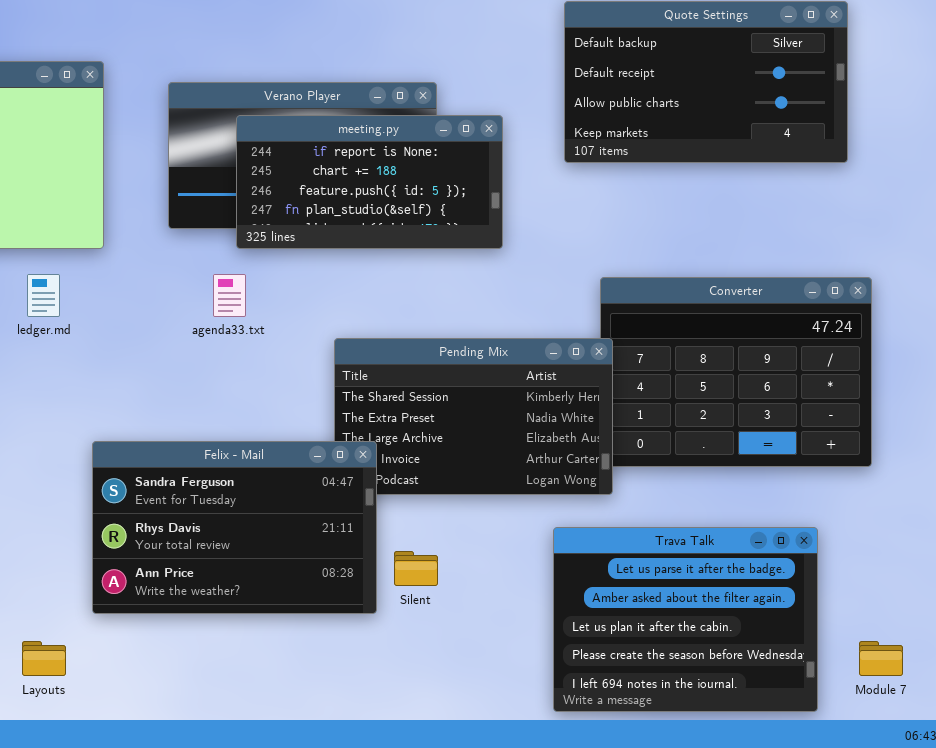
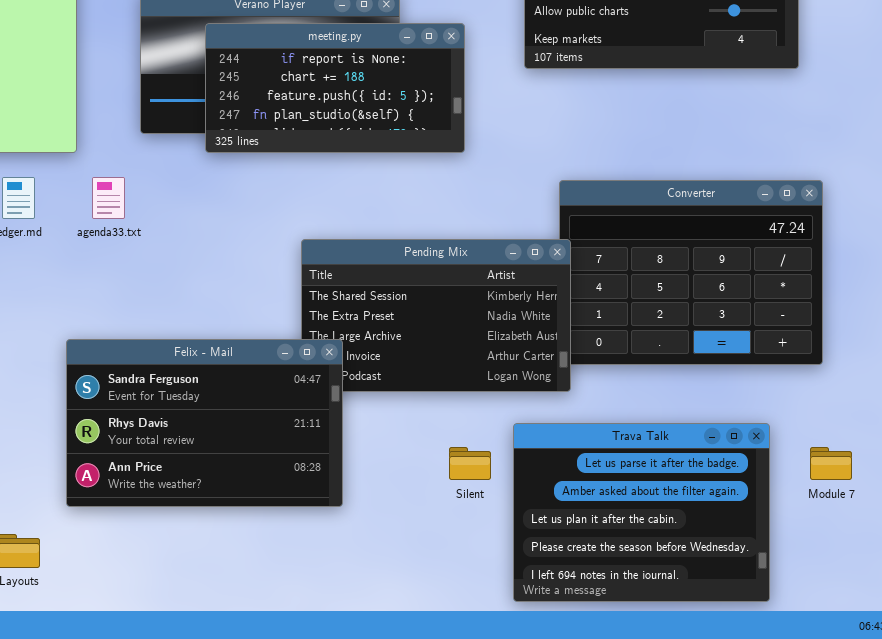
agenda33.txt: [213,274,246,317] -> [92,177,125,219], moved
Silent: [394,551,438,586] -> [449,447,491,480], moved
Module 7: [859,641,903,676] -> [810,447,852,480], moved

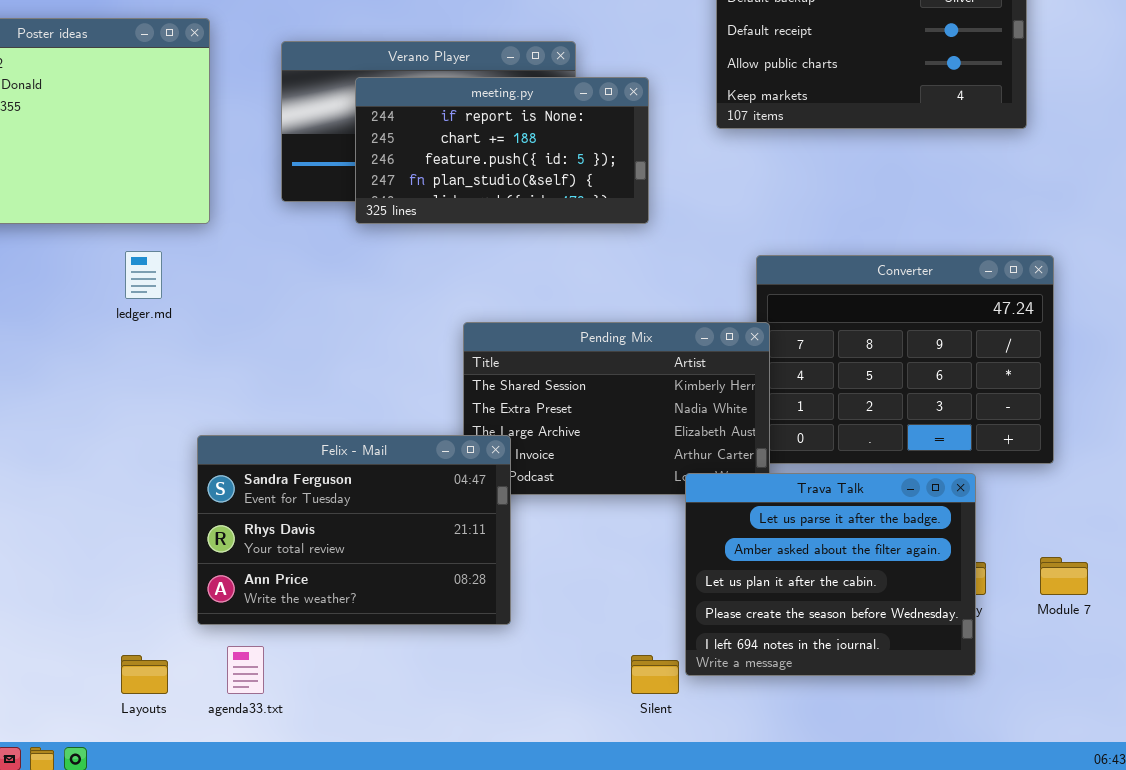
agenda33.txt: [92,177,125,219] -> [227,646,264,694], moved
Trava Talk: [513,423,770,602] -> [685,473,976,676], moved
Silent: [449,447,491,480] -> [631,655,679,694], moved

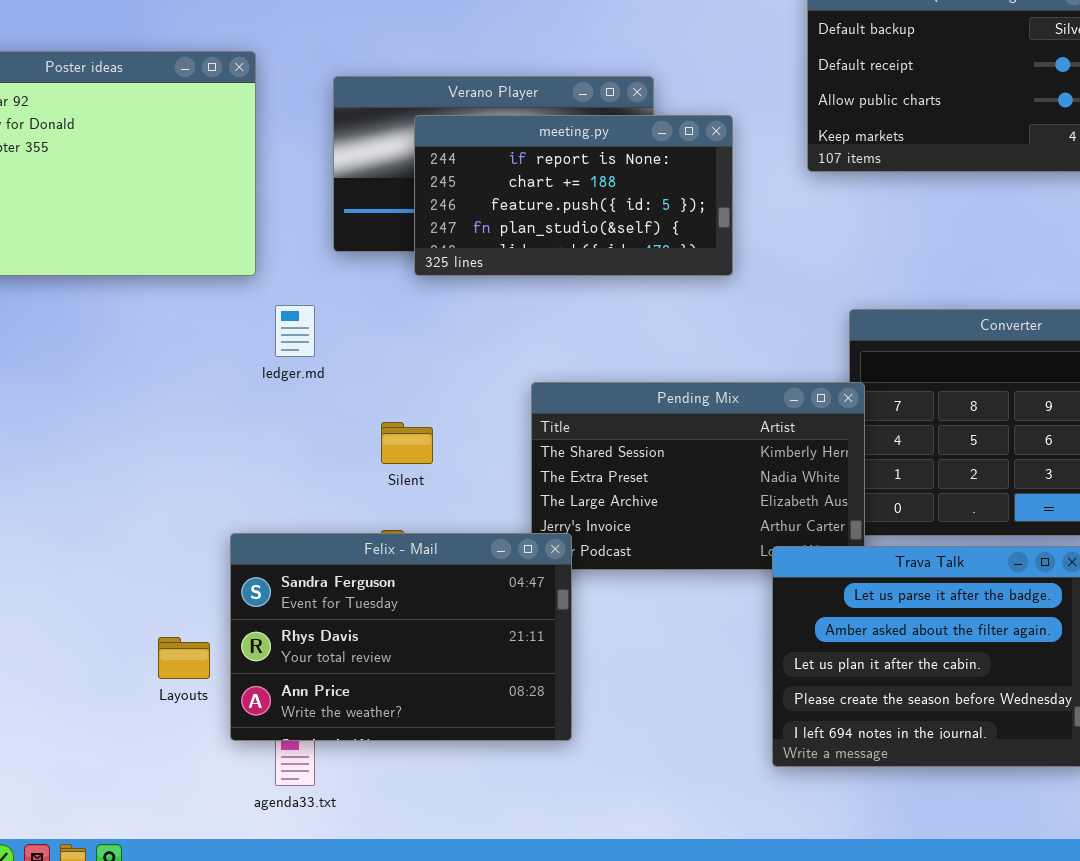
ledger.md: [125,251,162,299] -> [275,305,315,357], moved
Felix - Mail: [197,435,511,625] -> [230,533,572,741], moved
Layouts: [121,655,168,694] -> [158,637,210,679], moved
Silent: [631,655,679,694] -> [381,422,433,464], moved

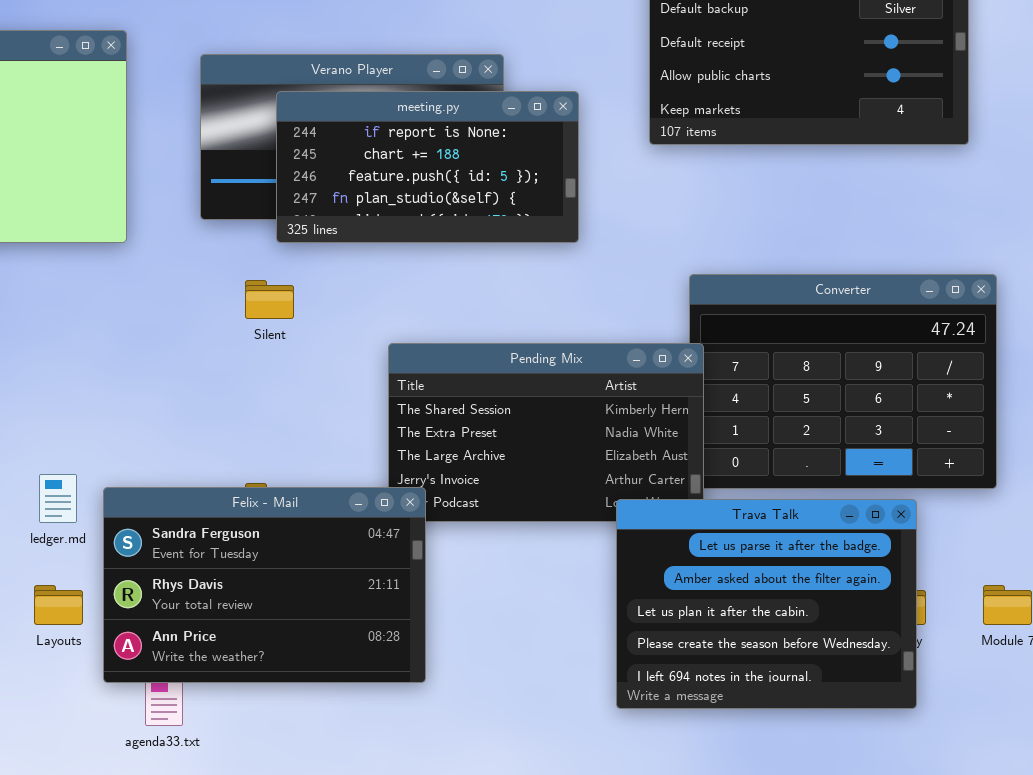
ledger.md: [275,305,315,357] -> [39,474,77,523], moved
Silent: [381,422,433,464] -> [245,280,294,319], moved

